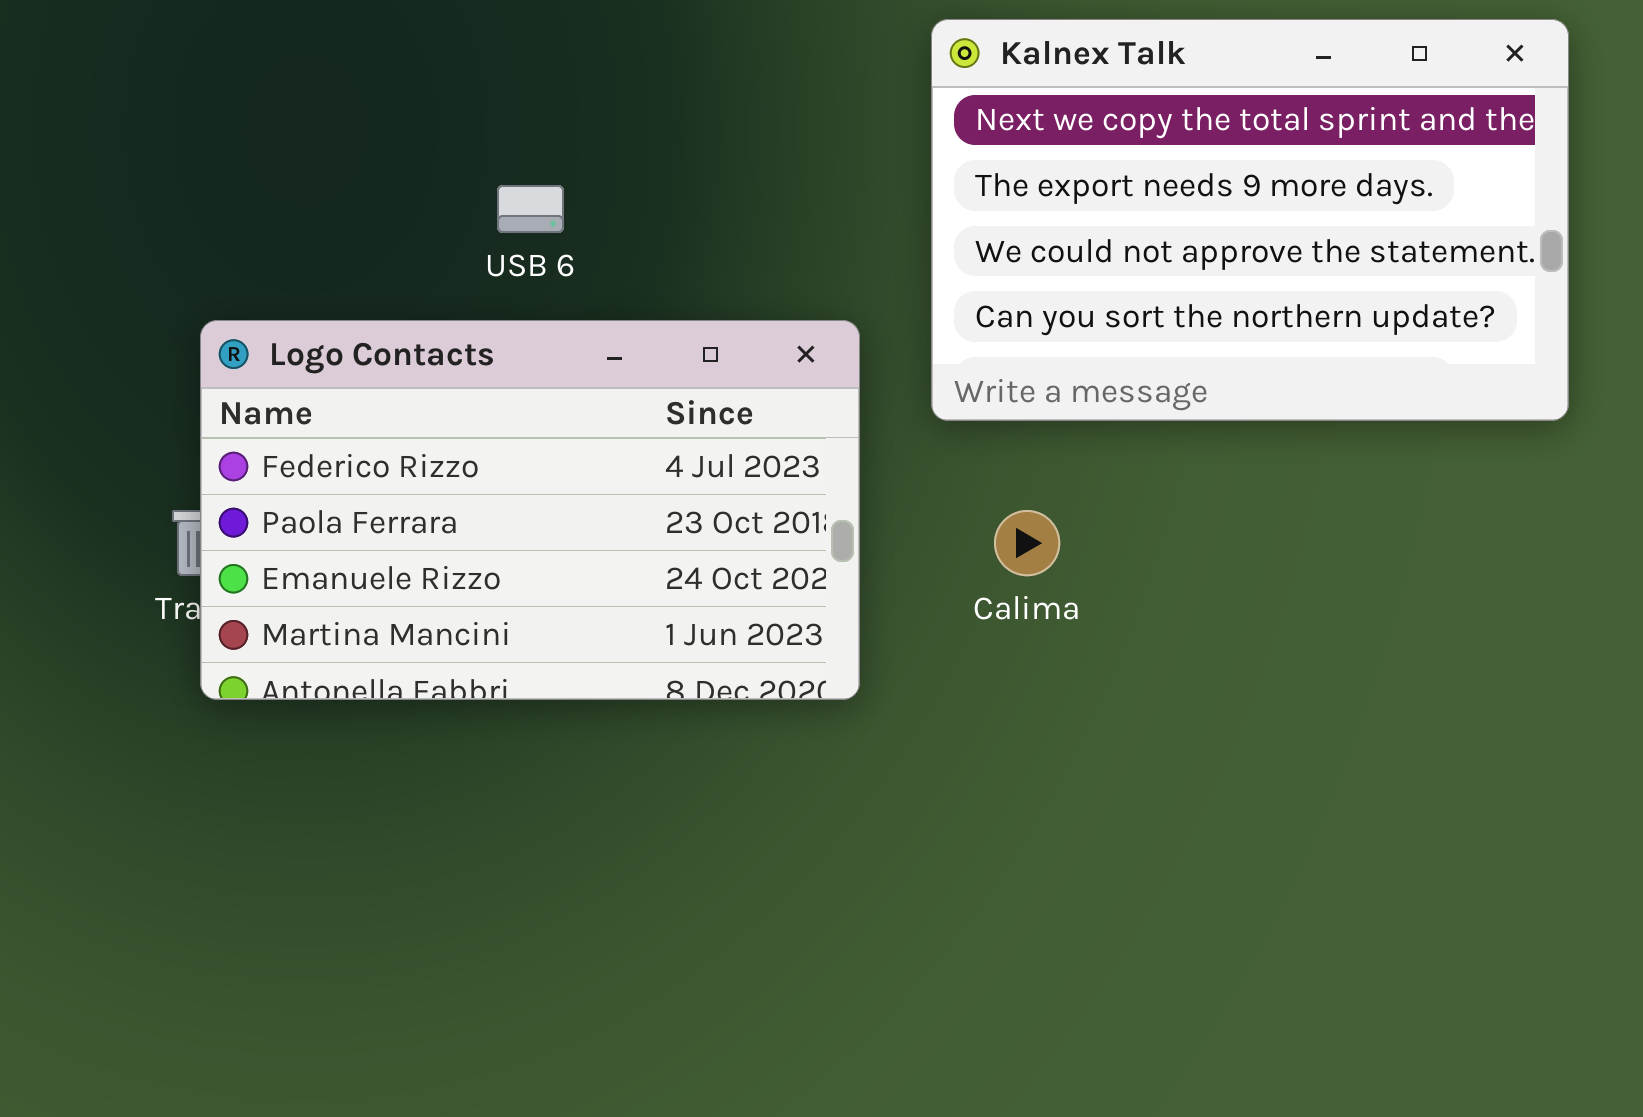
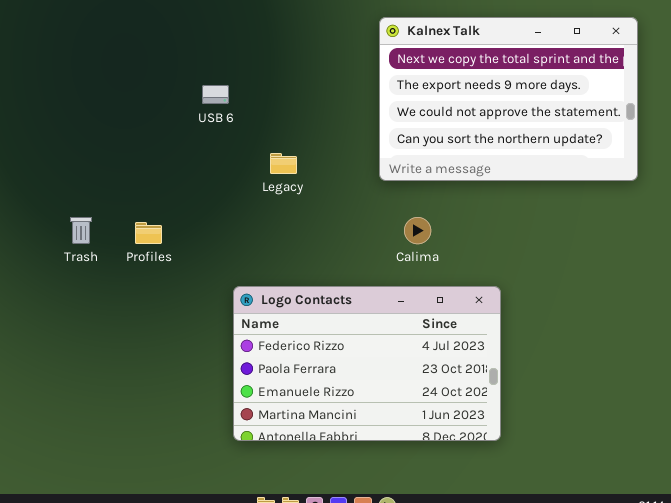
Logo Contacts: [200,320,860,700] -> [233,286,501,441], moved

